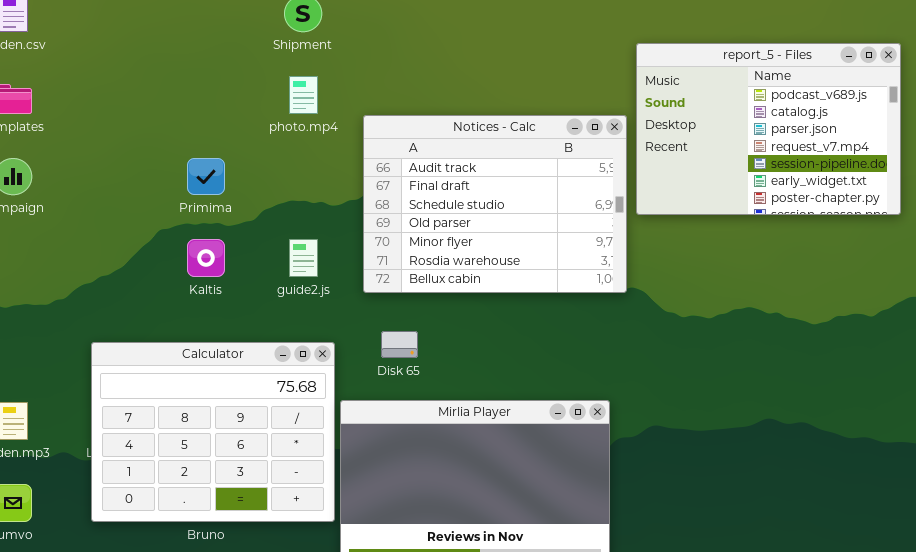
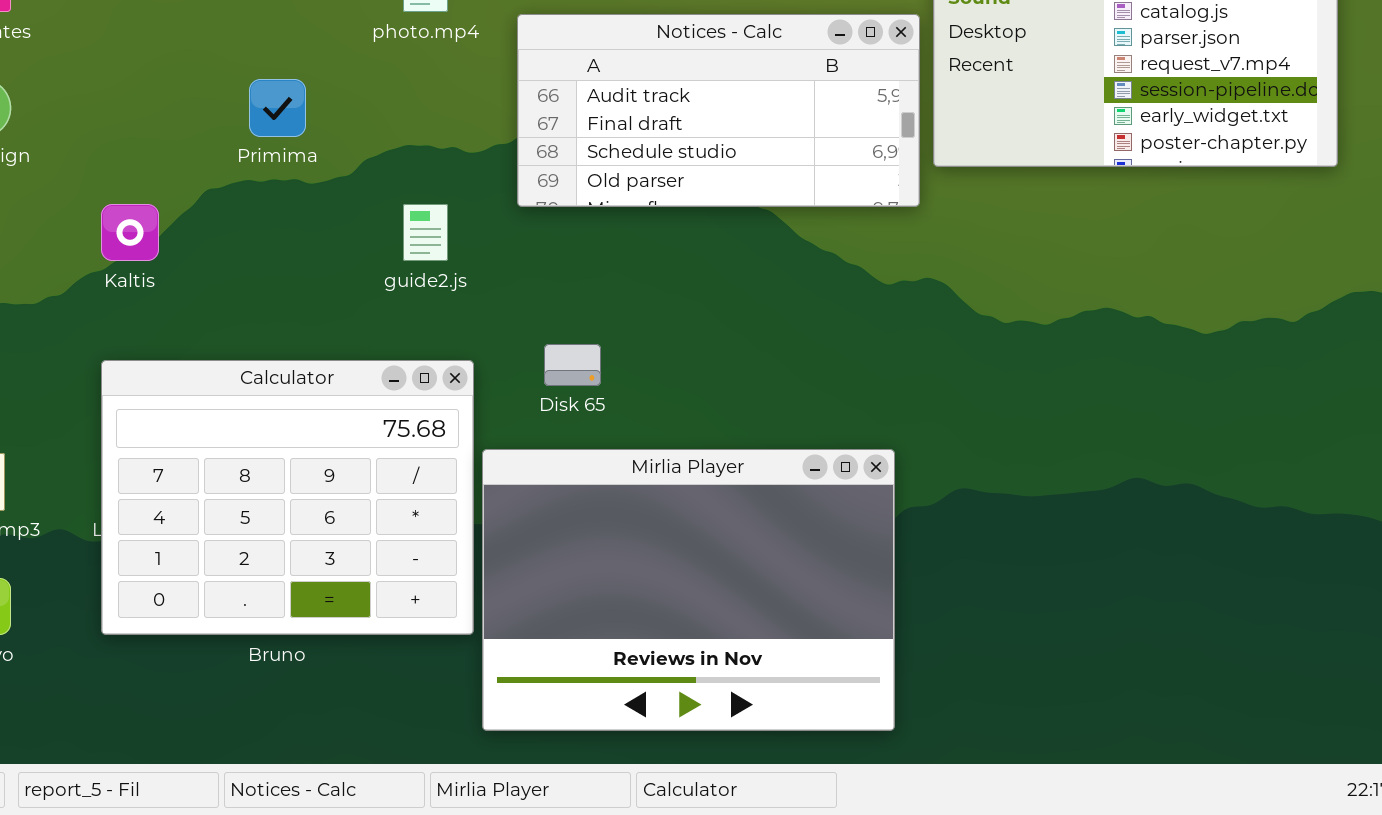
Notices - Calc: [363,115,627,293] -> [517,14,920,207], resized
Kaltis: [187,239,225,277] -> [101,204,159,261], moved

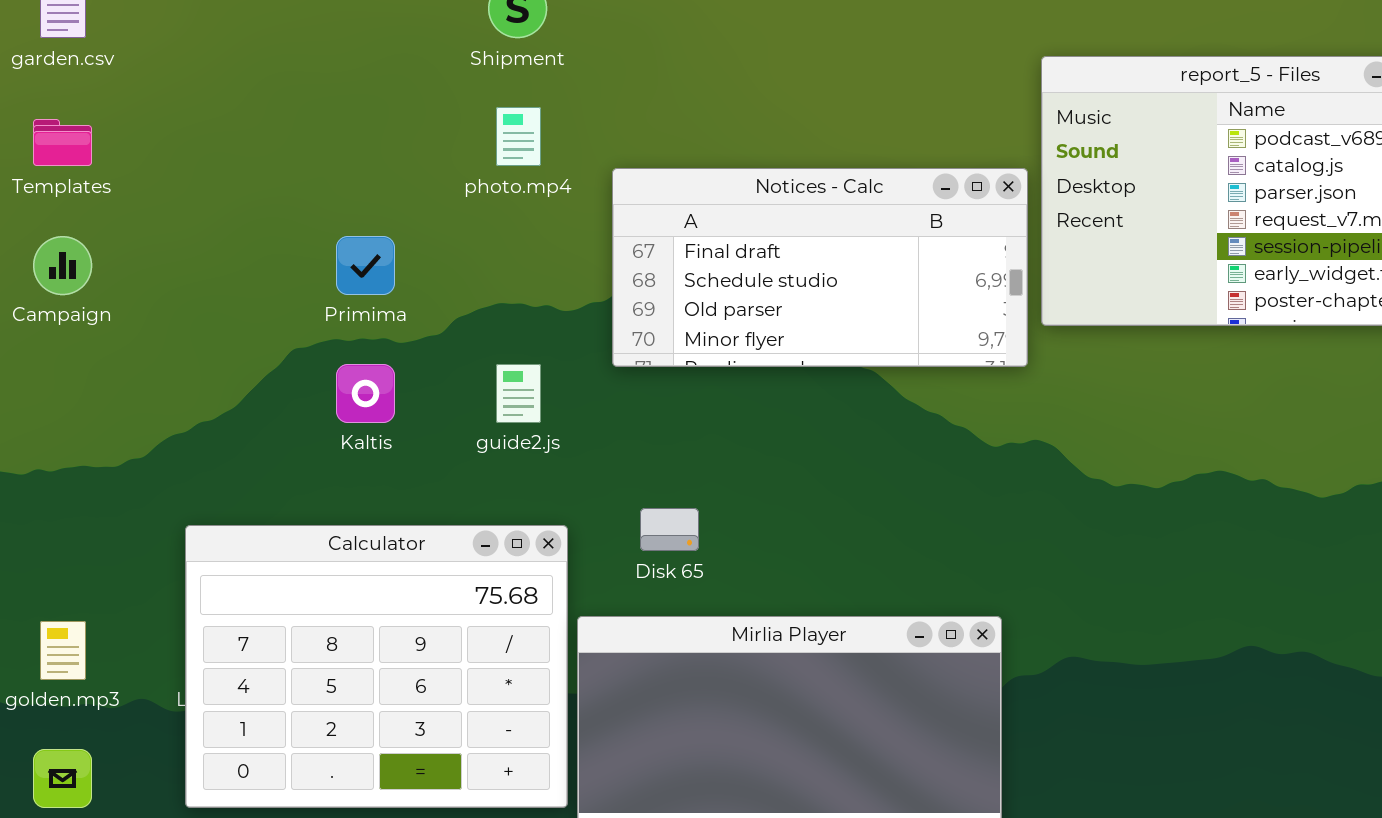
Notices - Calc: [517,14,920,207] -> [612,168,1028,367], scrolled down 1 row
Kaltis: [101,204,159,261] -> [336,364,395,423], moved

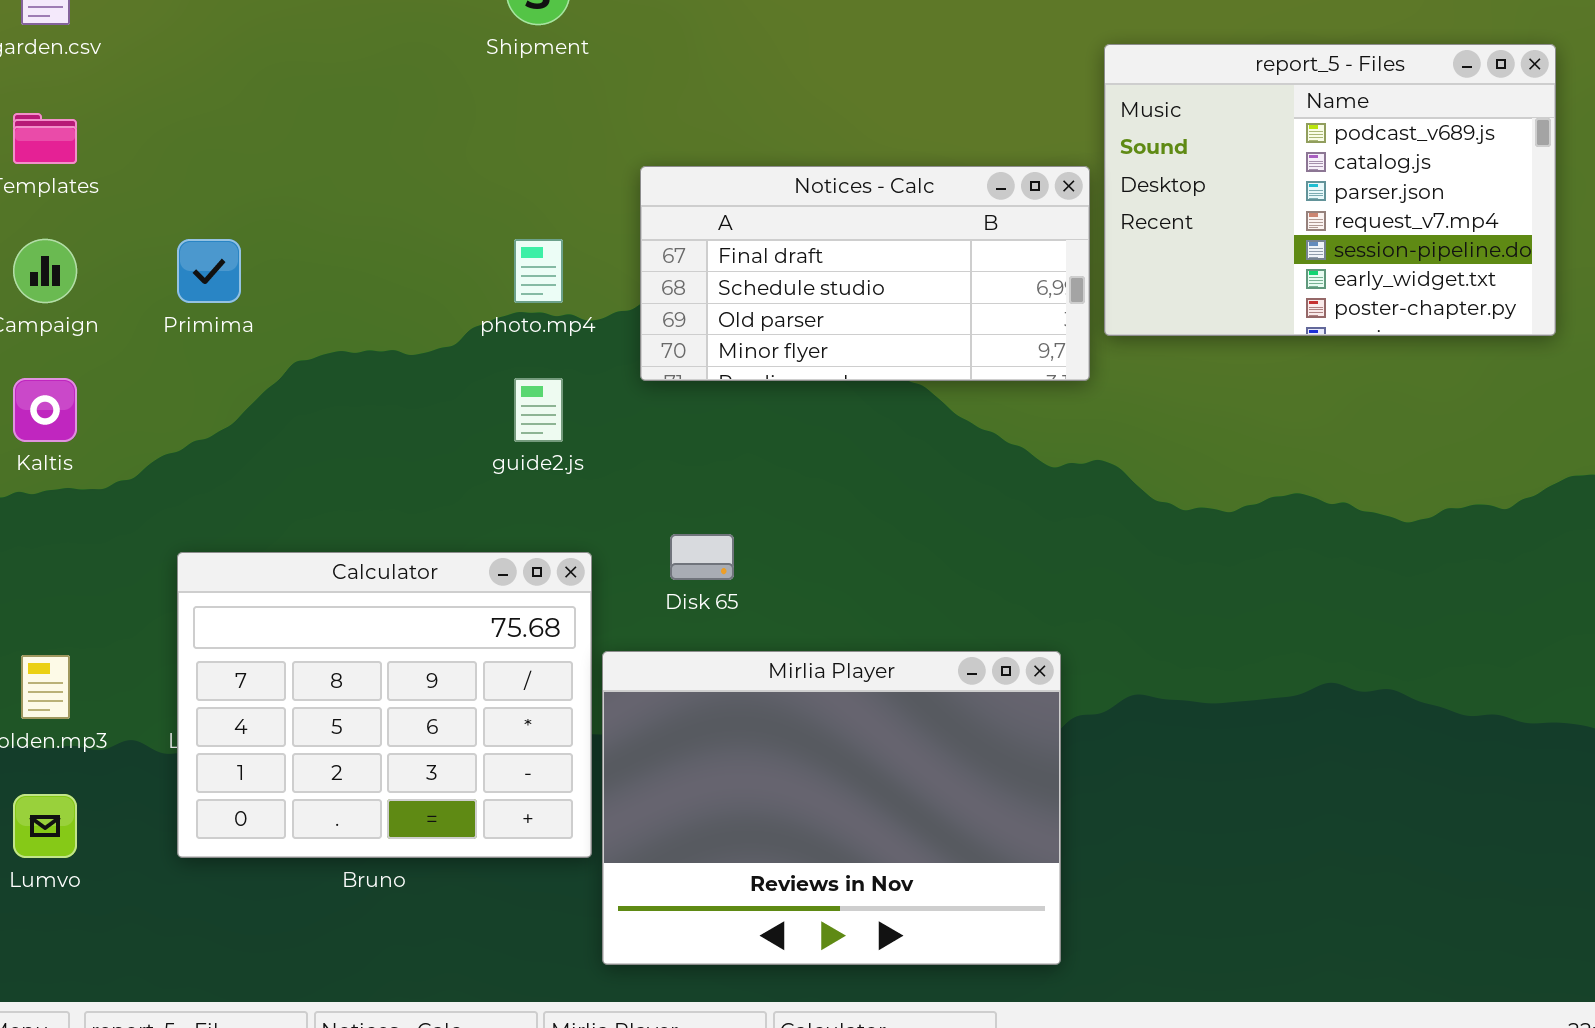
photo.mp4: [496,107,541,166] -> [514,239,563,303], moved
Primima: [336,236,395,295] -> [177,239,241,303], moved
Kaltis: [336,364,395,423] -> [13,378,77,442], moved

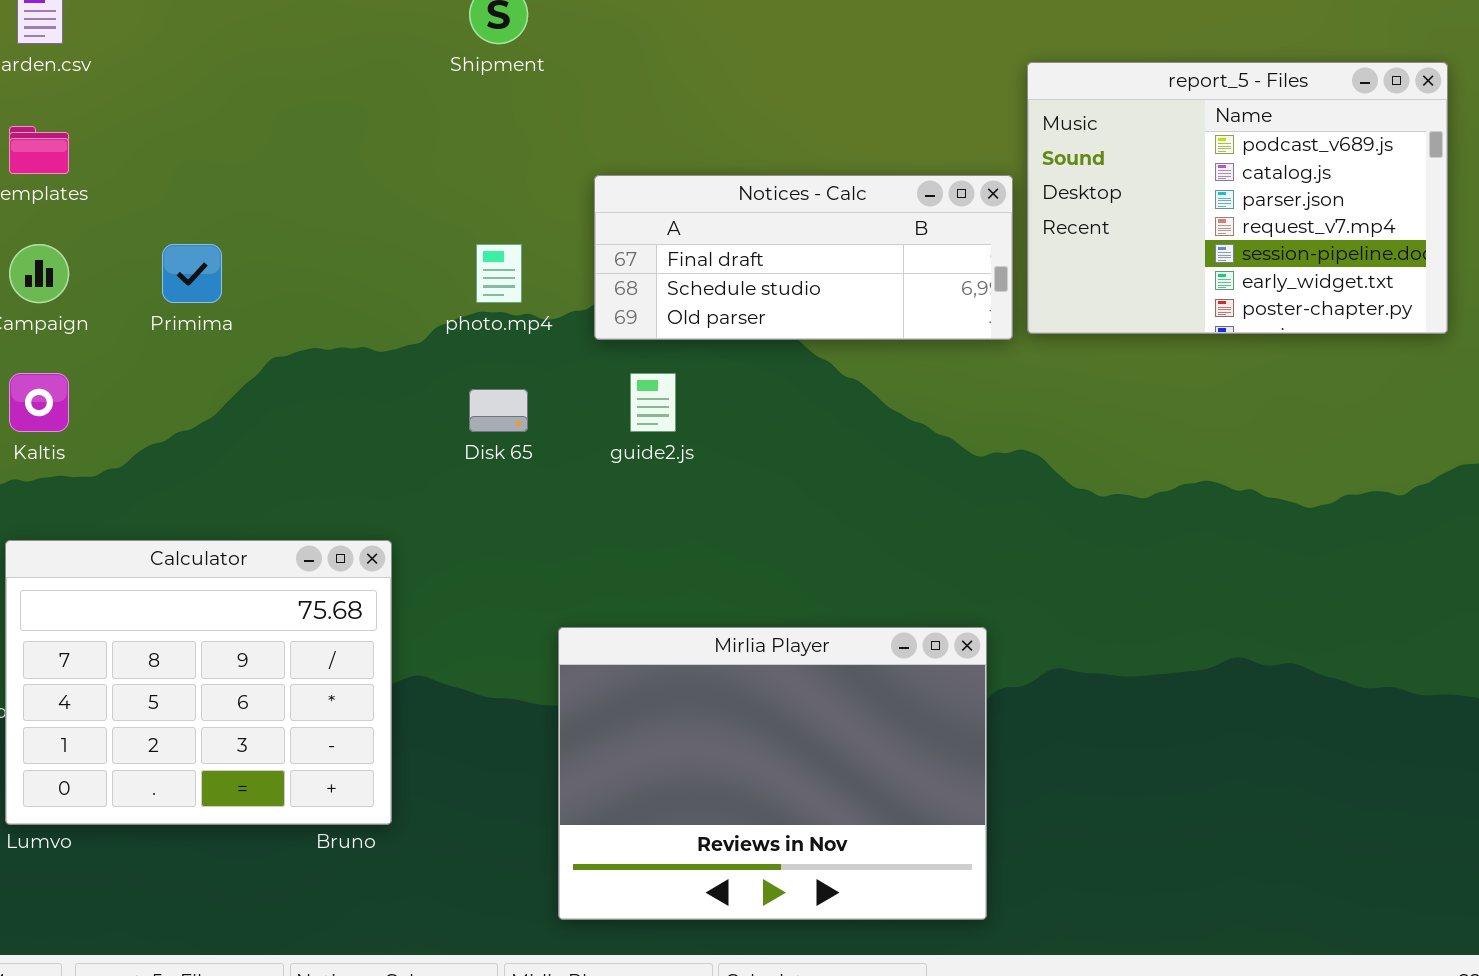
Notices - Calc: [640,166,1090,381] -> [594,175,1013,340], resized
guide2.js: [514,378,563,442] -> [630,373,676,432], moved
Disk 65: [670,534,734,580] -> [469,389,528,432], moved
Calculator: [177,552,592,858] -> [5,540,392,825], moved

